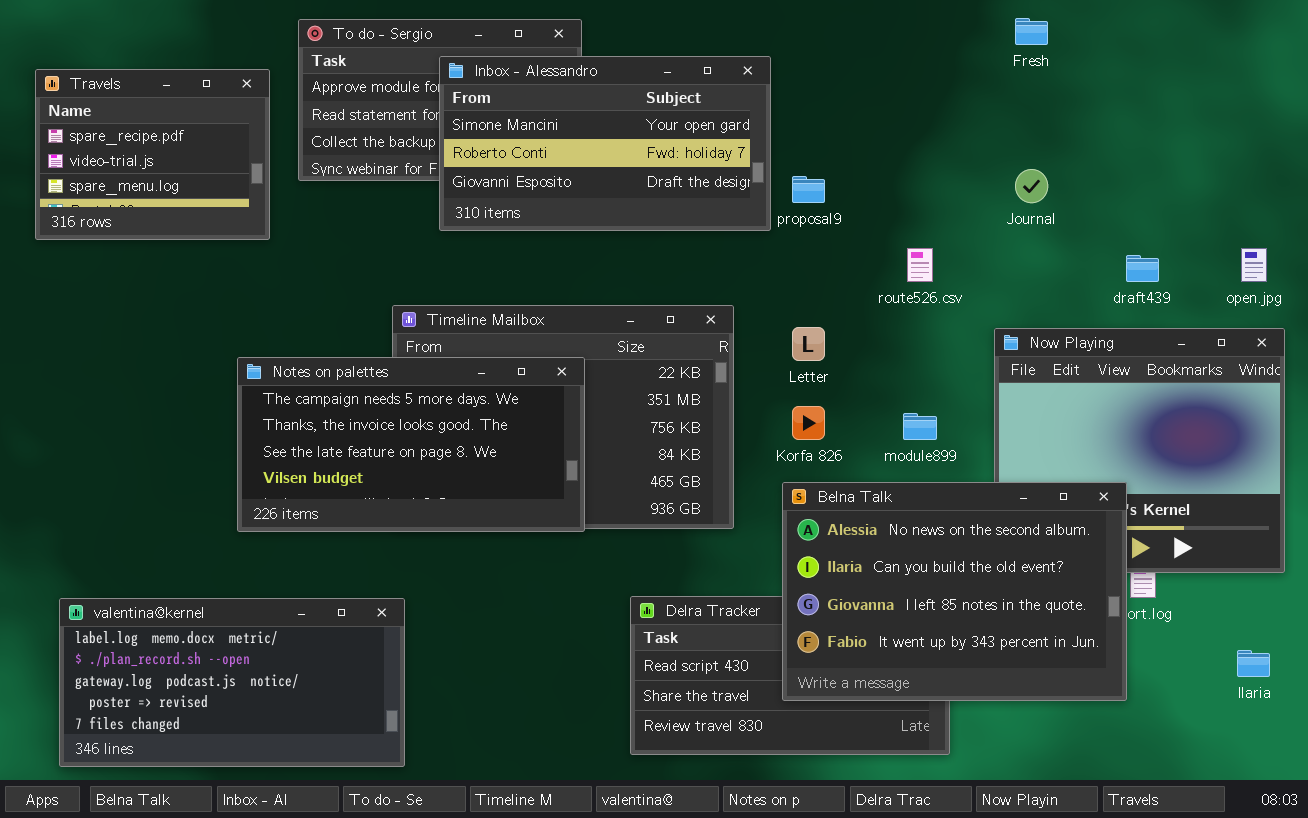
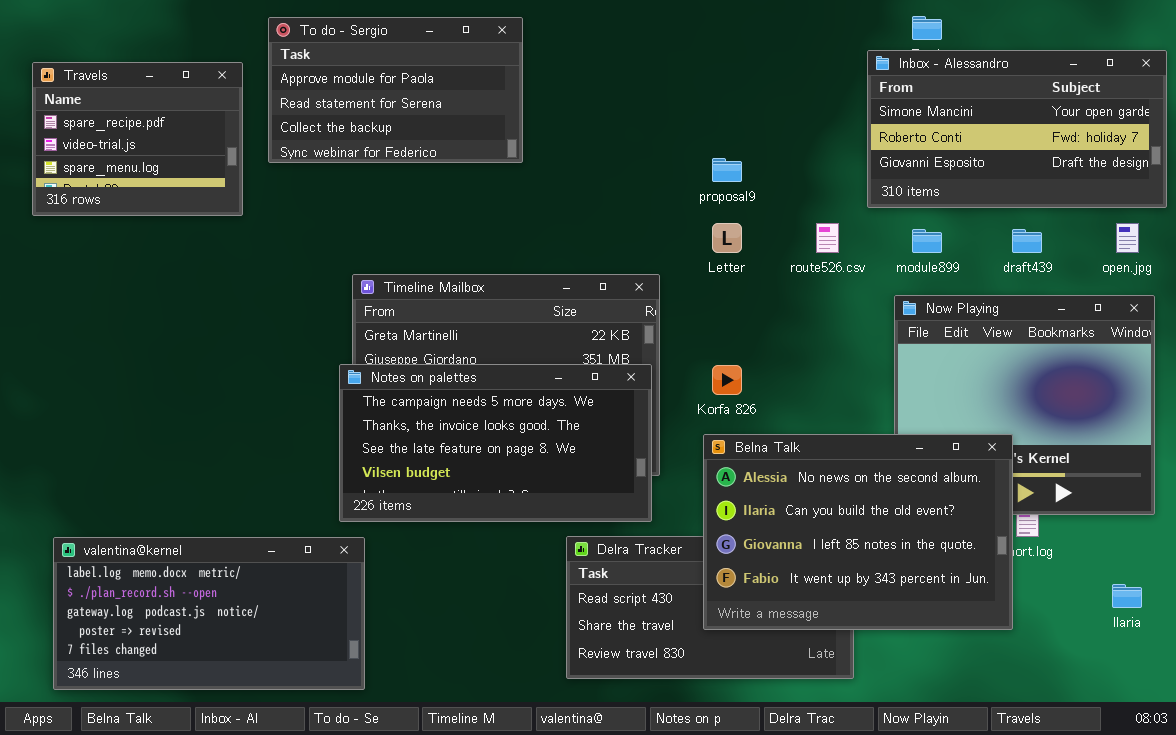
Inbox - Alessandro: [439,56,771,231] -> [867,50,1167,208], moved
Letter: [792,327,825,361] -> [712,223,742,253], moved
Notes on palettes: [237,357,585,532] -> [339,364,652,522], moved
module899: [903,413,937,440] -> [912,229,942,253], moved

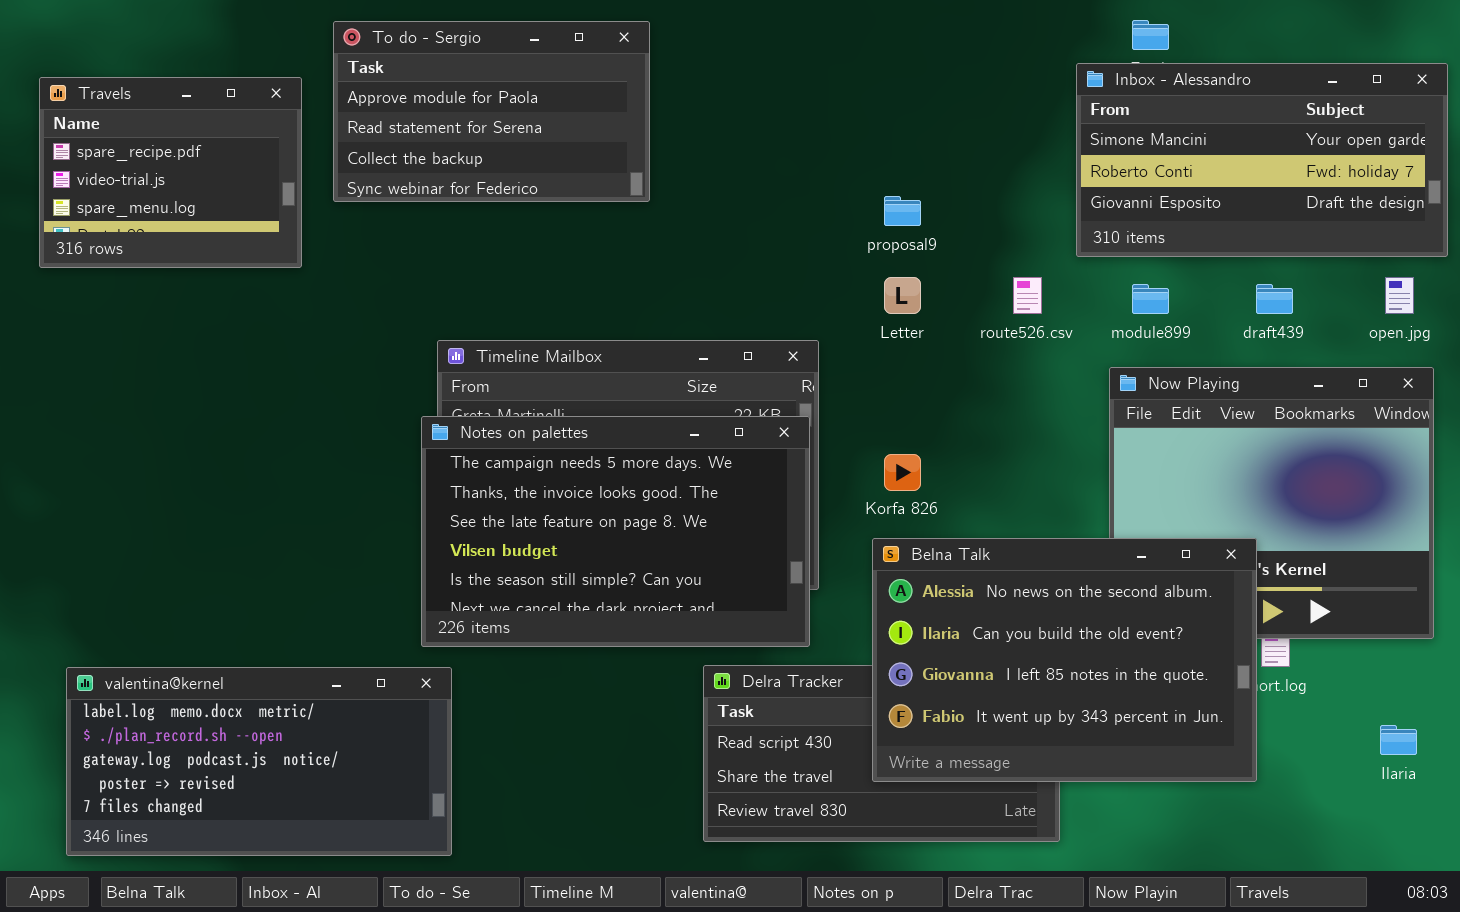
Notes on palettes: [339,364,652,522] -> [421,416,810,647], resized

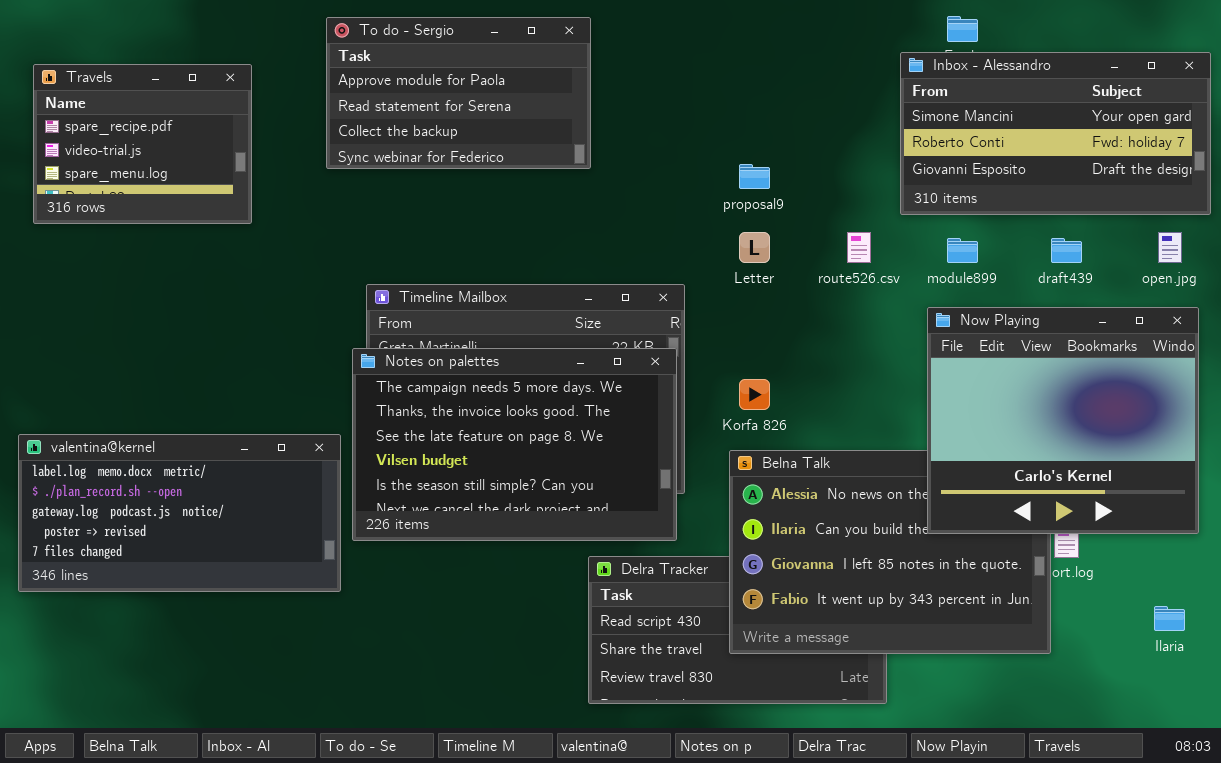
To do - Sergio: [333,21,650,202] -> [326,17,591,169], moved
Now Playing: [1109,367,1434,639] -> [927,307,1199,534], raised
valentina@kernel: [66,667,452,856] -> [18,434,341,592], moved

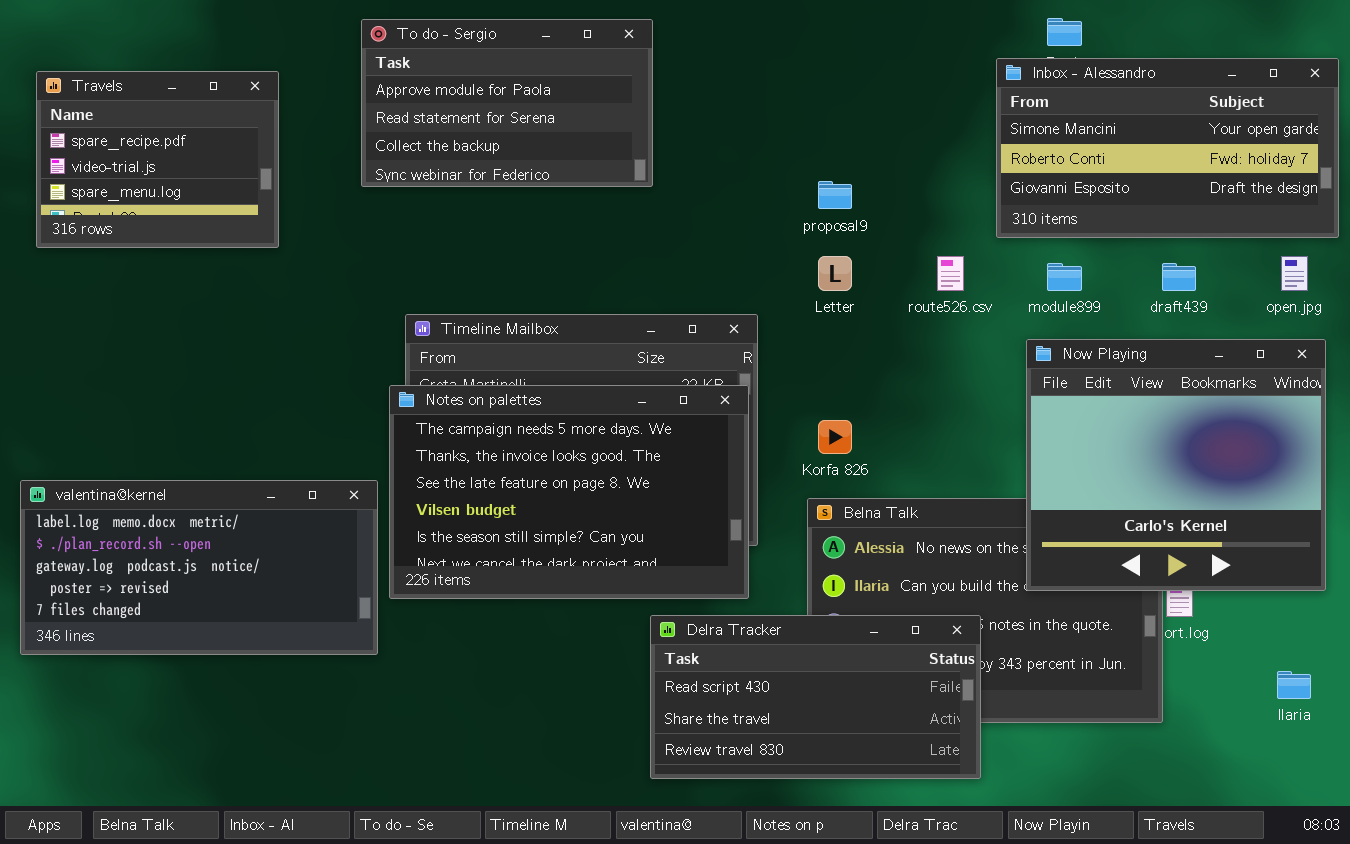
Delra Tracker: [588,556,887,704] -> [650,615,981,779], raised

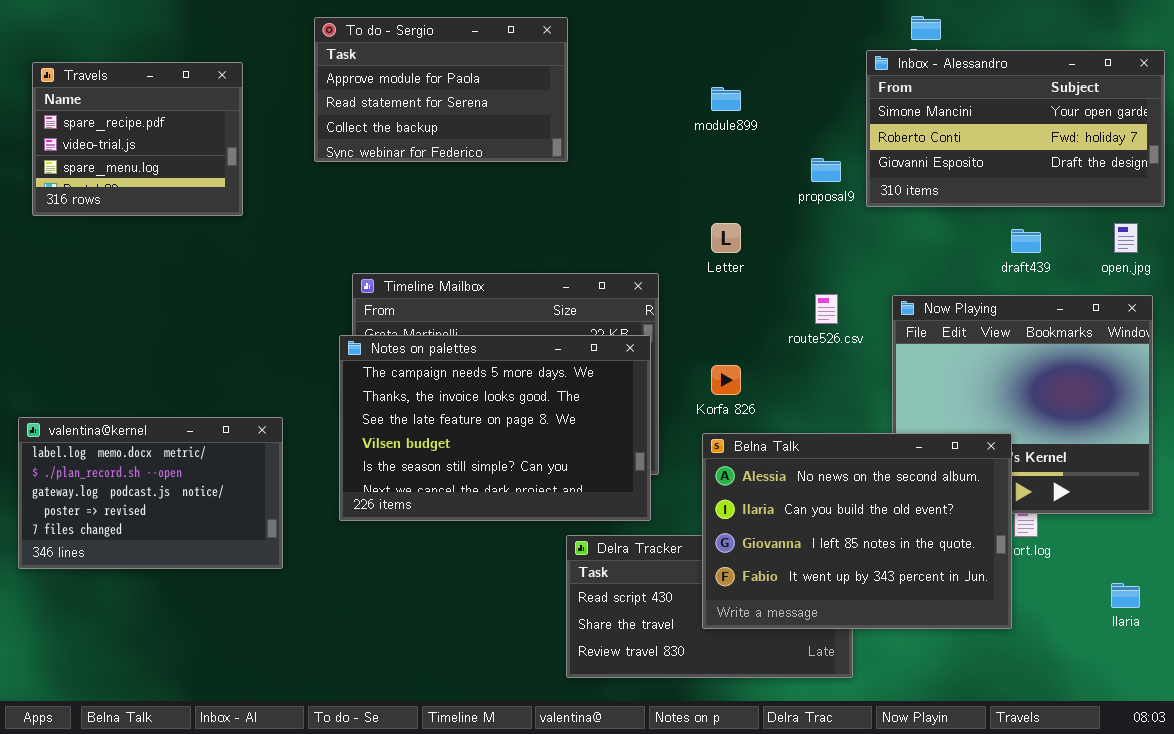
proposal9: [818,181,852,209] -> [811,158,841,182], moved
route526.csv: [937,256,964,291] -> [815,294,838,324], moved
module899: [1047,263,1082,291] -> [711,87,741,111], moved
valentina@kernel: [20,480,378,655] -> [18,417,283,569], resized
Belna Talk: [807,498,1163,723] -> [702,433,1012,629], raised

